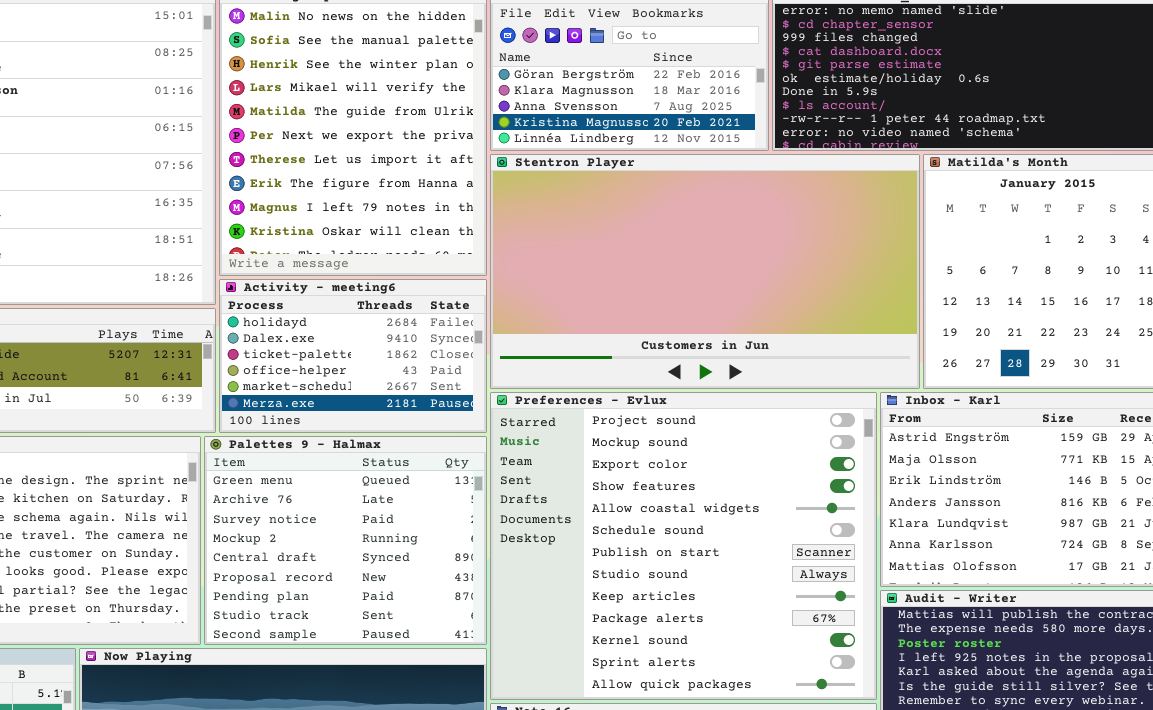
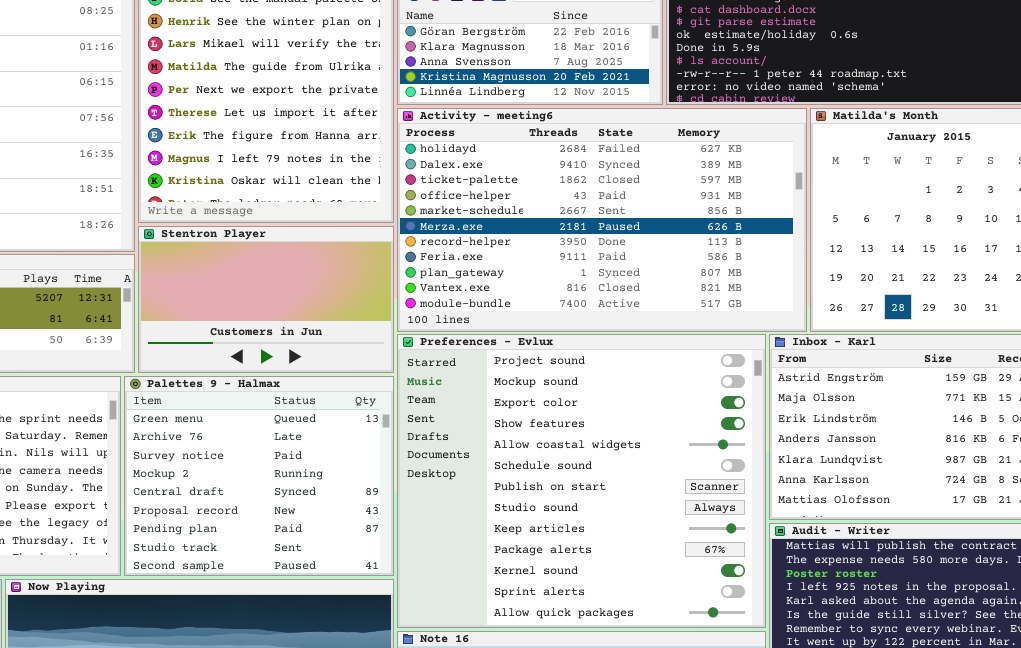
Stentron Player: [490,154,920,389] -> [138,226,394,373], moved, resized
Activity - meeting6: [219,279,487,433] -> [397,108,807,332], moved, resized

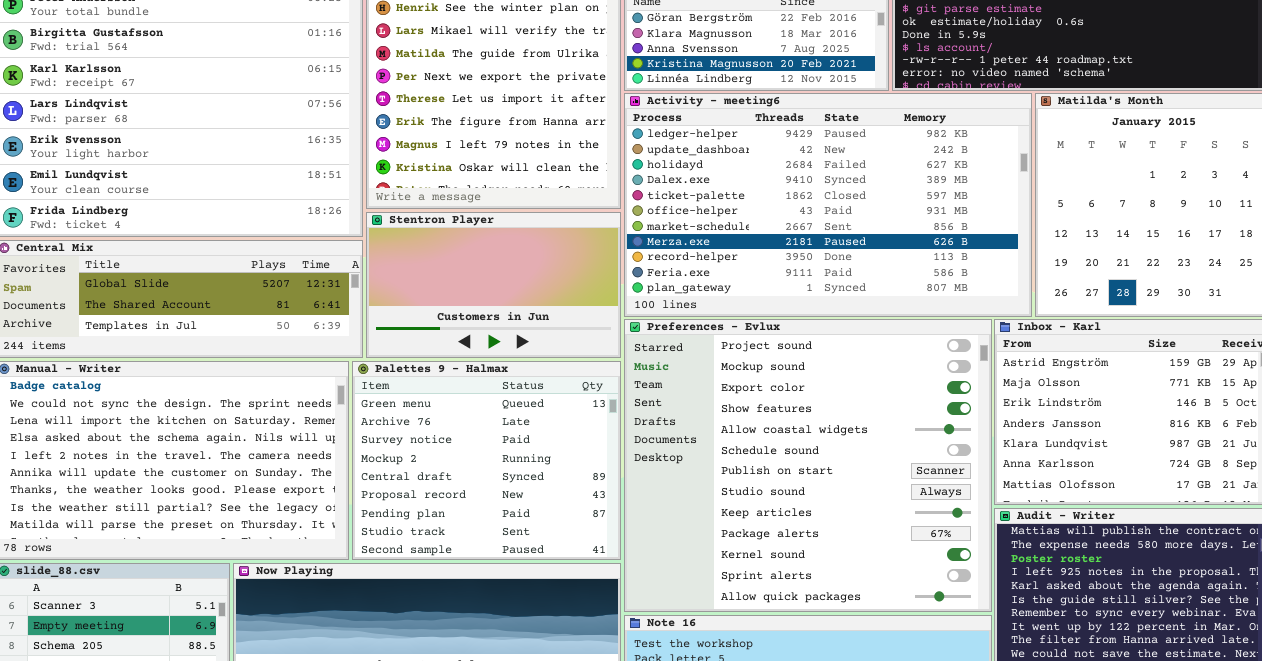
Activity - meeting6: [397,108,807,332] -> [624,93,1032,317], scrolled up 2 rows

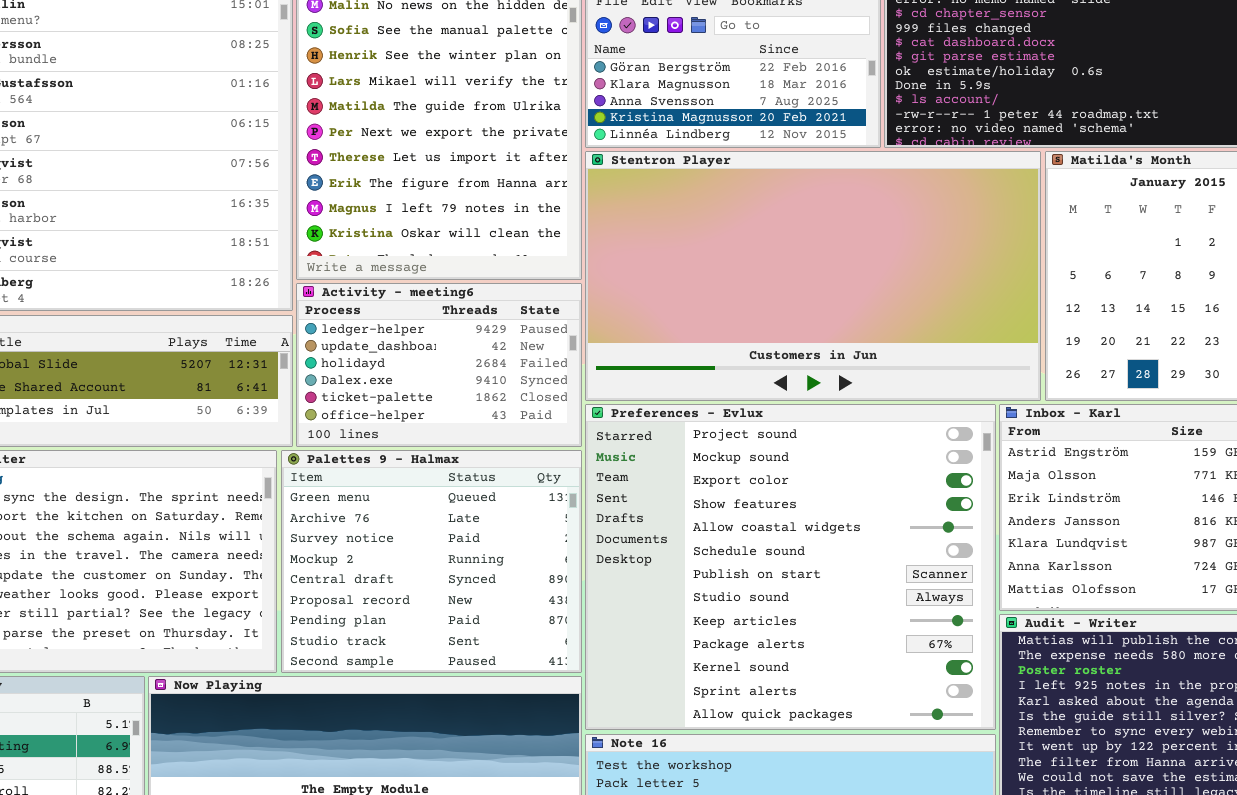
Activity - meeting6: [624,93,1032,317] -> [296,283,582,447], moved, resized
Stentron Player: [366,212,621,358] -> [585,151,1041,401], moved, resized

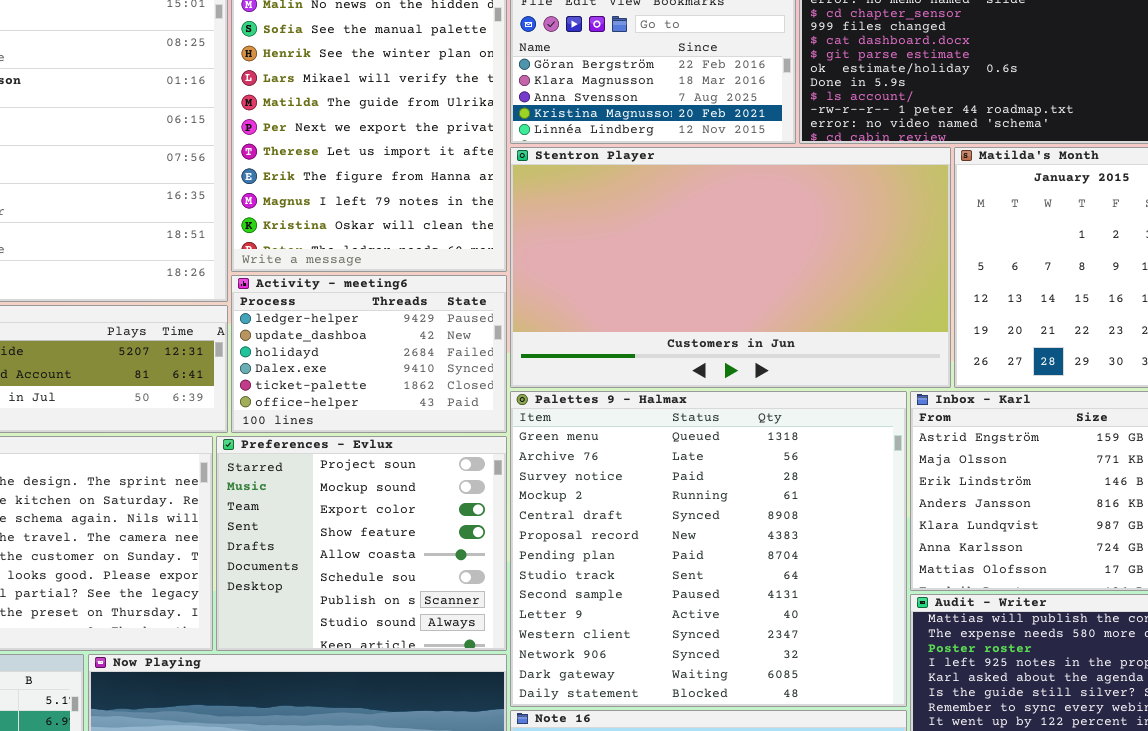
Preferences - Evlux: [585,404,996,730] -> [216,436,507,651], moved, resized
Palettes 9 - Halmax: [281,450,582,673] -> [510,391,907,707], moved, resized

